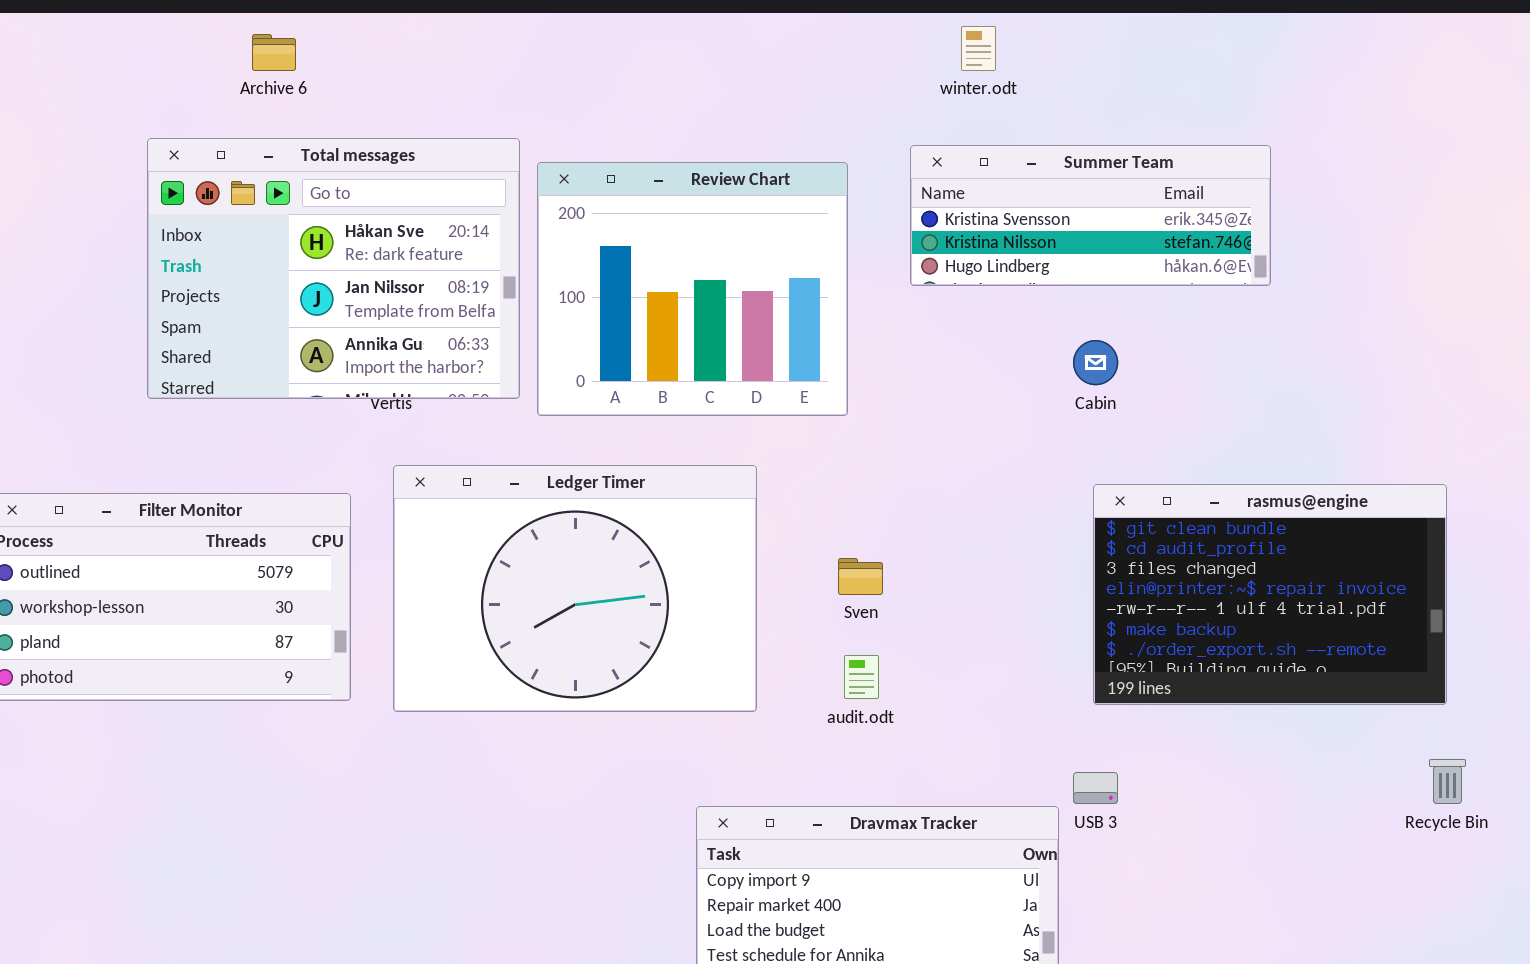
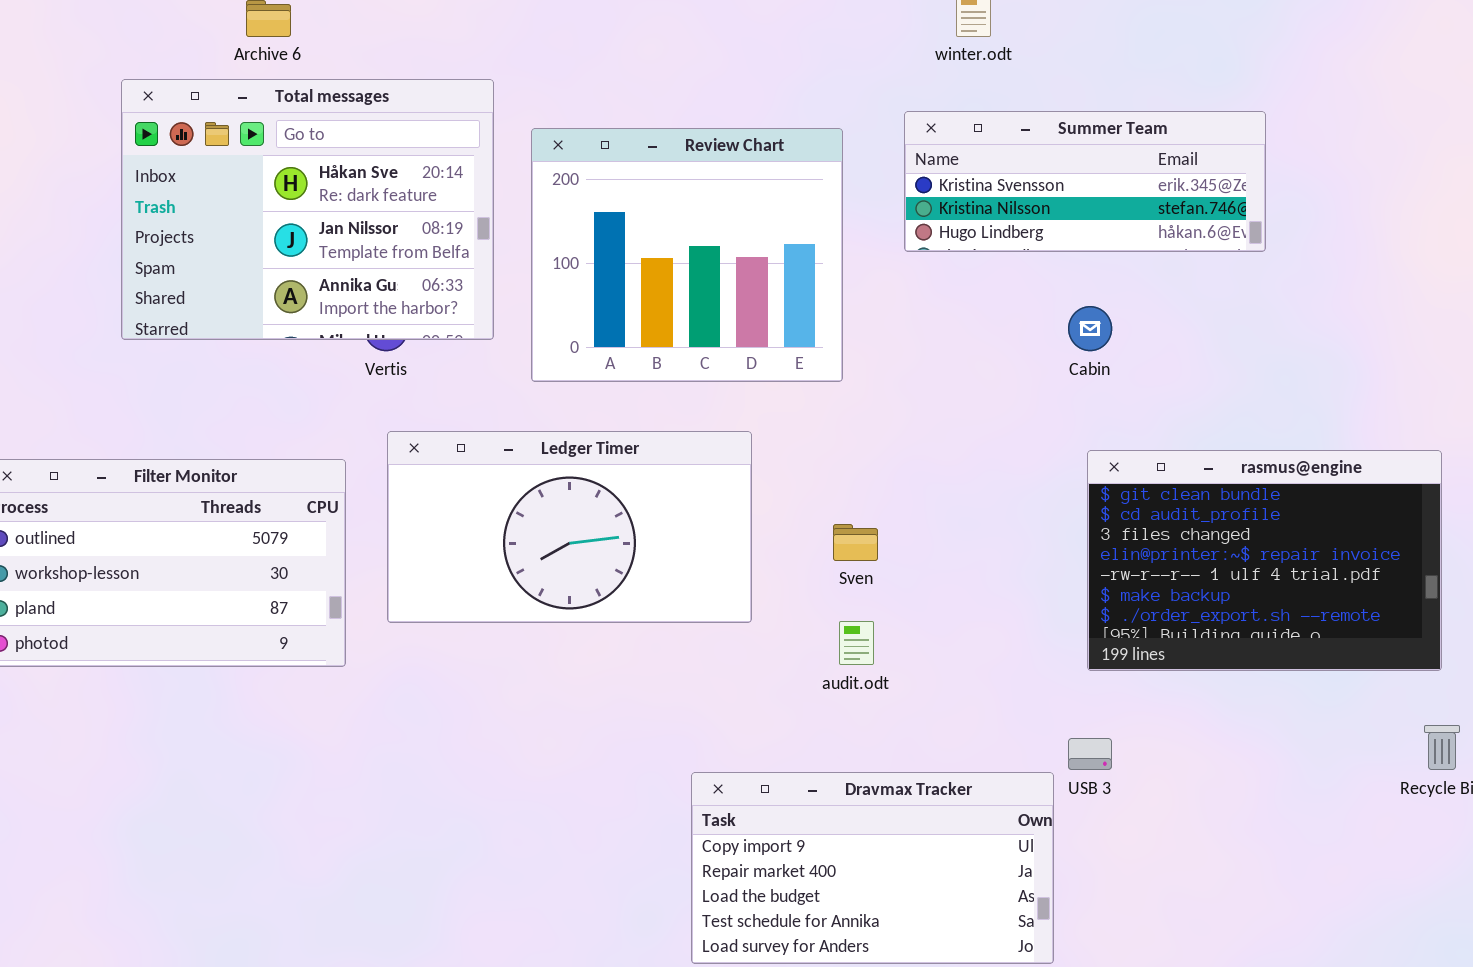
Total messages: [147,138,520,399] -> [121,79,494,340], moved
Ledger Timer: [393,465,757,712] -> [387,431,752,623], resized

